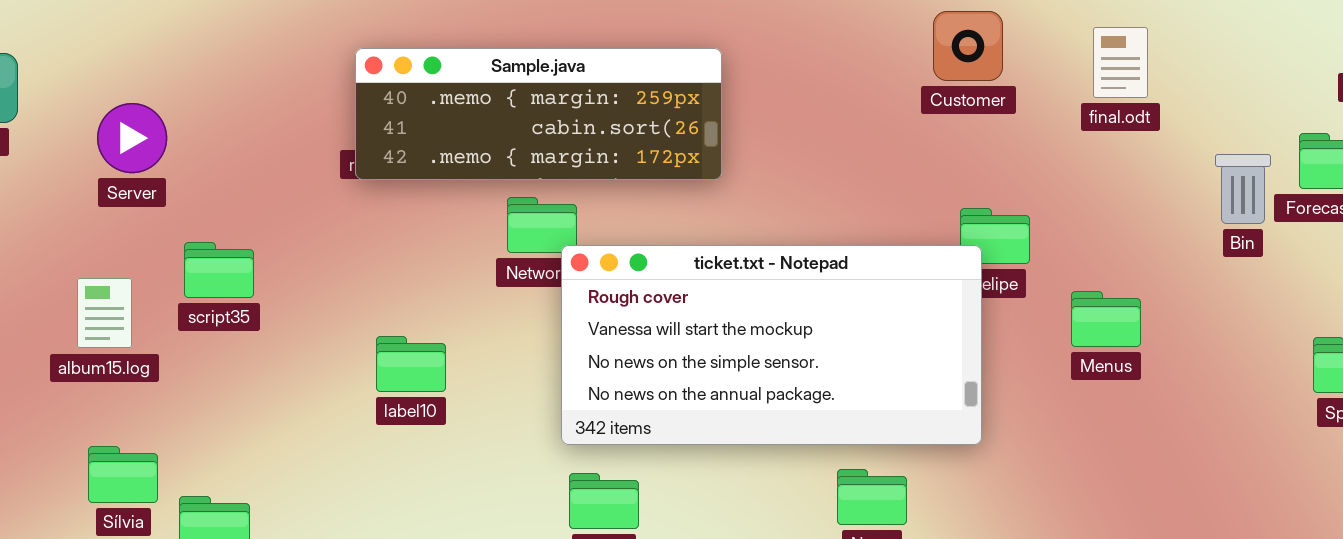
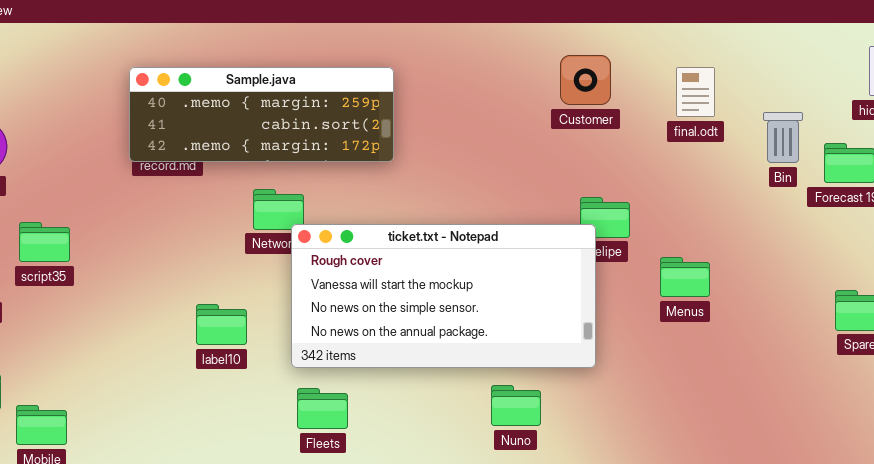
Sample.java: [355,48,722,180] -> [129,67,394,162], moved
Bin: [1215,154,1271,224] -> [763,112,803,163], moved
label10: [376,336,446,392] -> [196,304,247,345], moved

